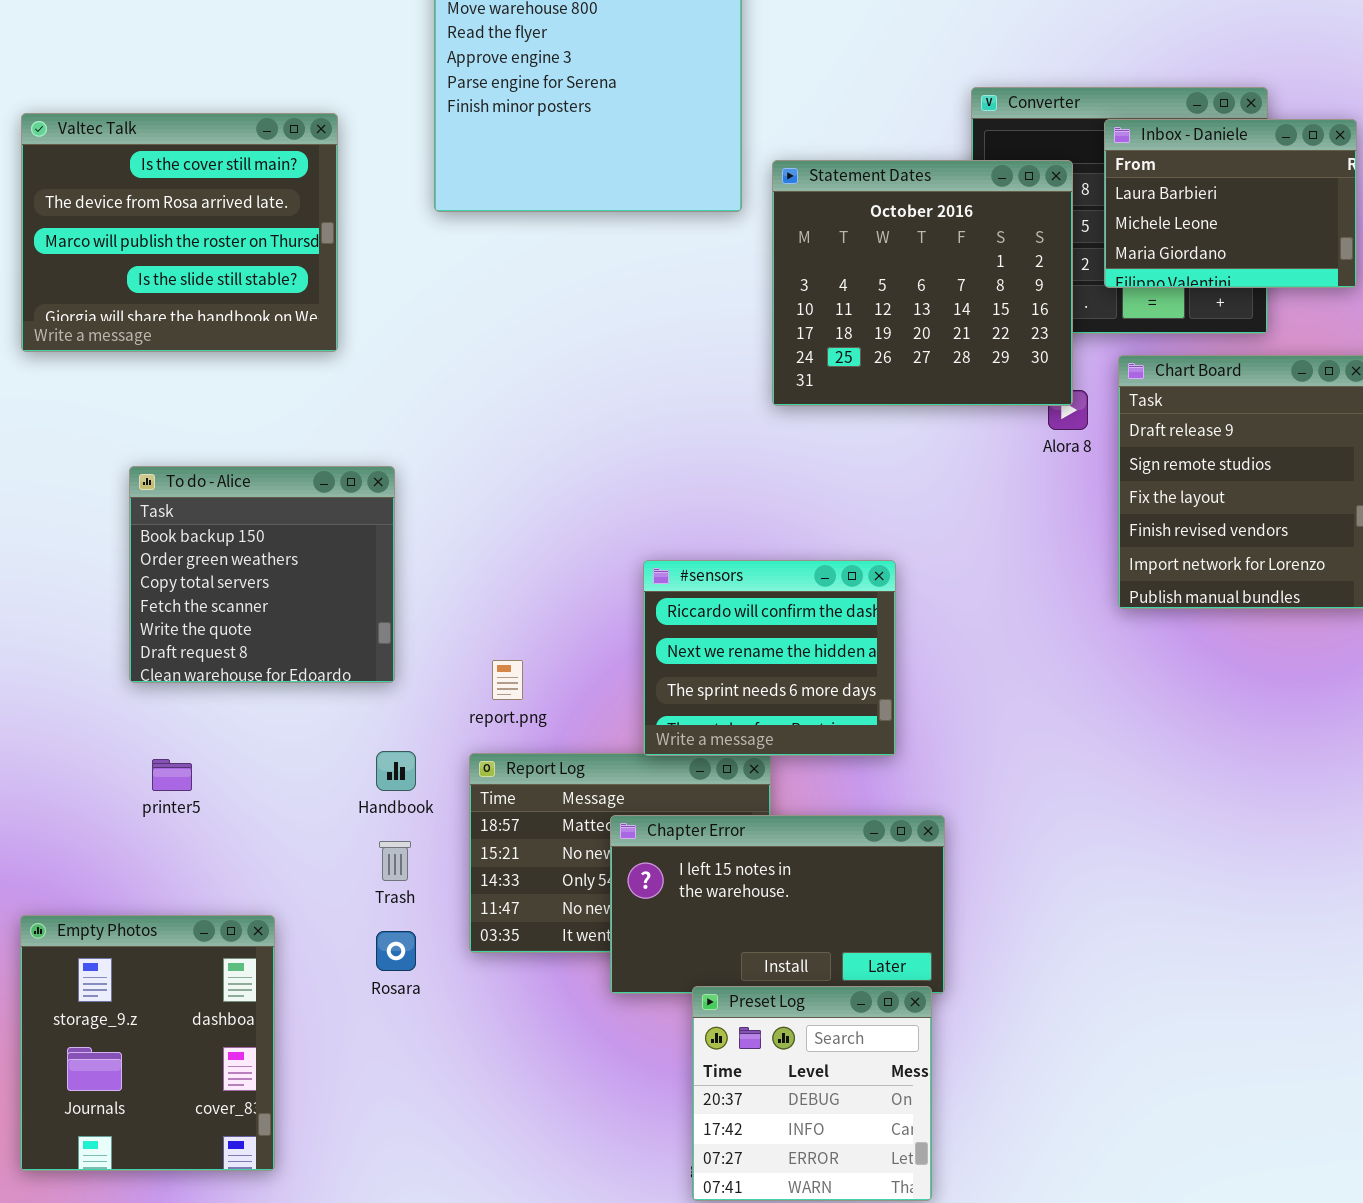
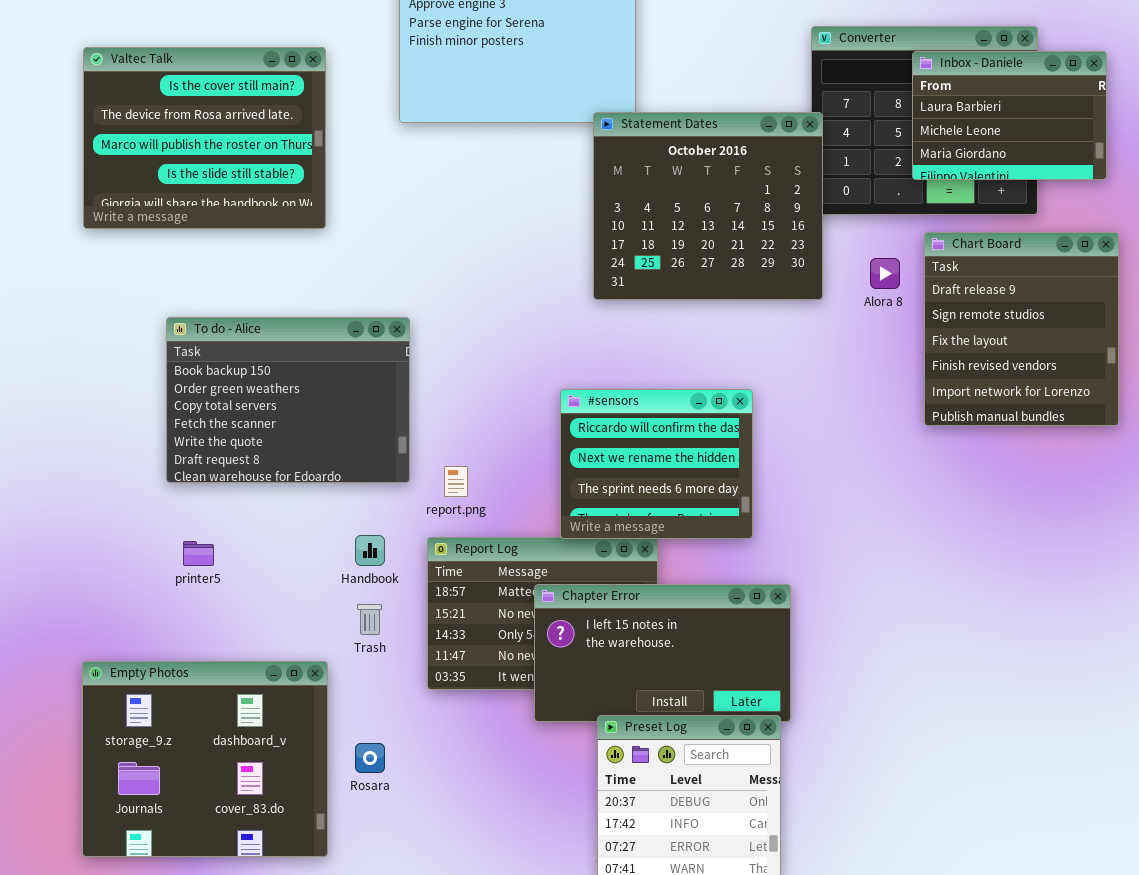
Statement Dates: [772,160,1073,406] -> [593,112,823,300], moved
To do - Alice: [129,466,395,683] -> [166,317,410,483], resized
Empty Photos: [20,915,275,1171] -> [82,661,328,857], resized
Rosara: [376,931,416,971] -> [355,743,385,773], moved

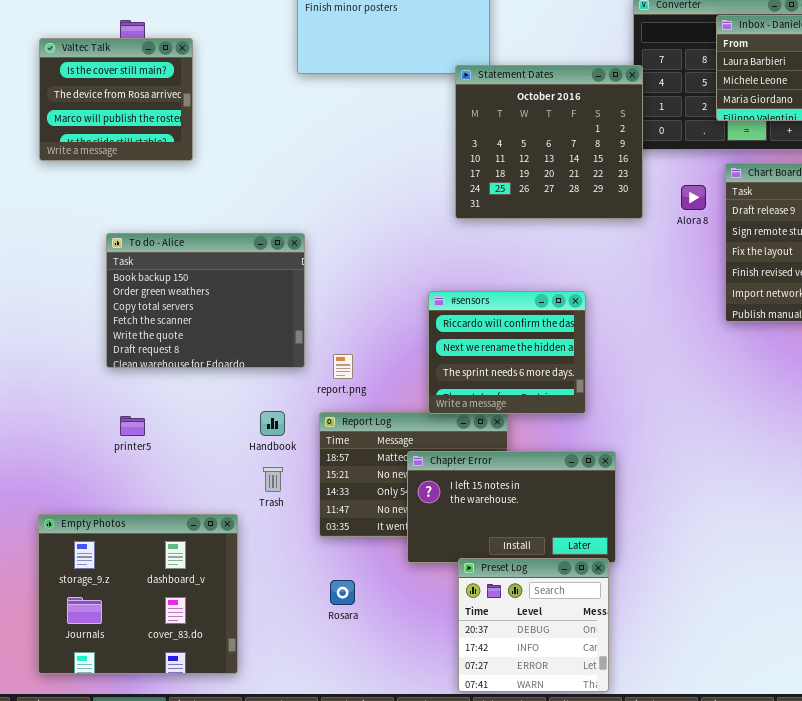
Valtec Talk: [83,47,326,229] -> [39,38,193,161], resized
Rosara: [355,743,385,773] -> [330,580,355,605], moved

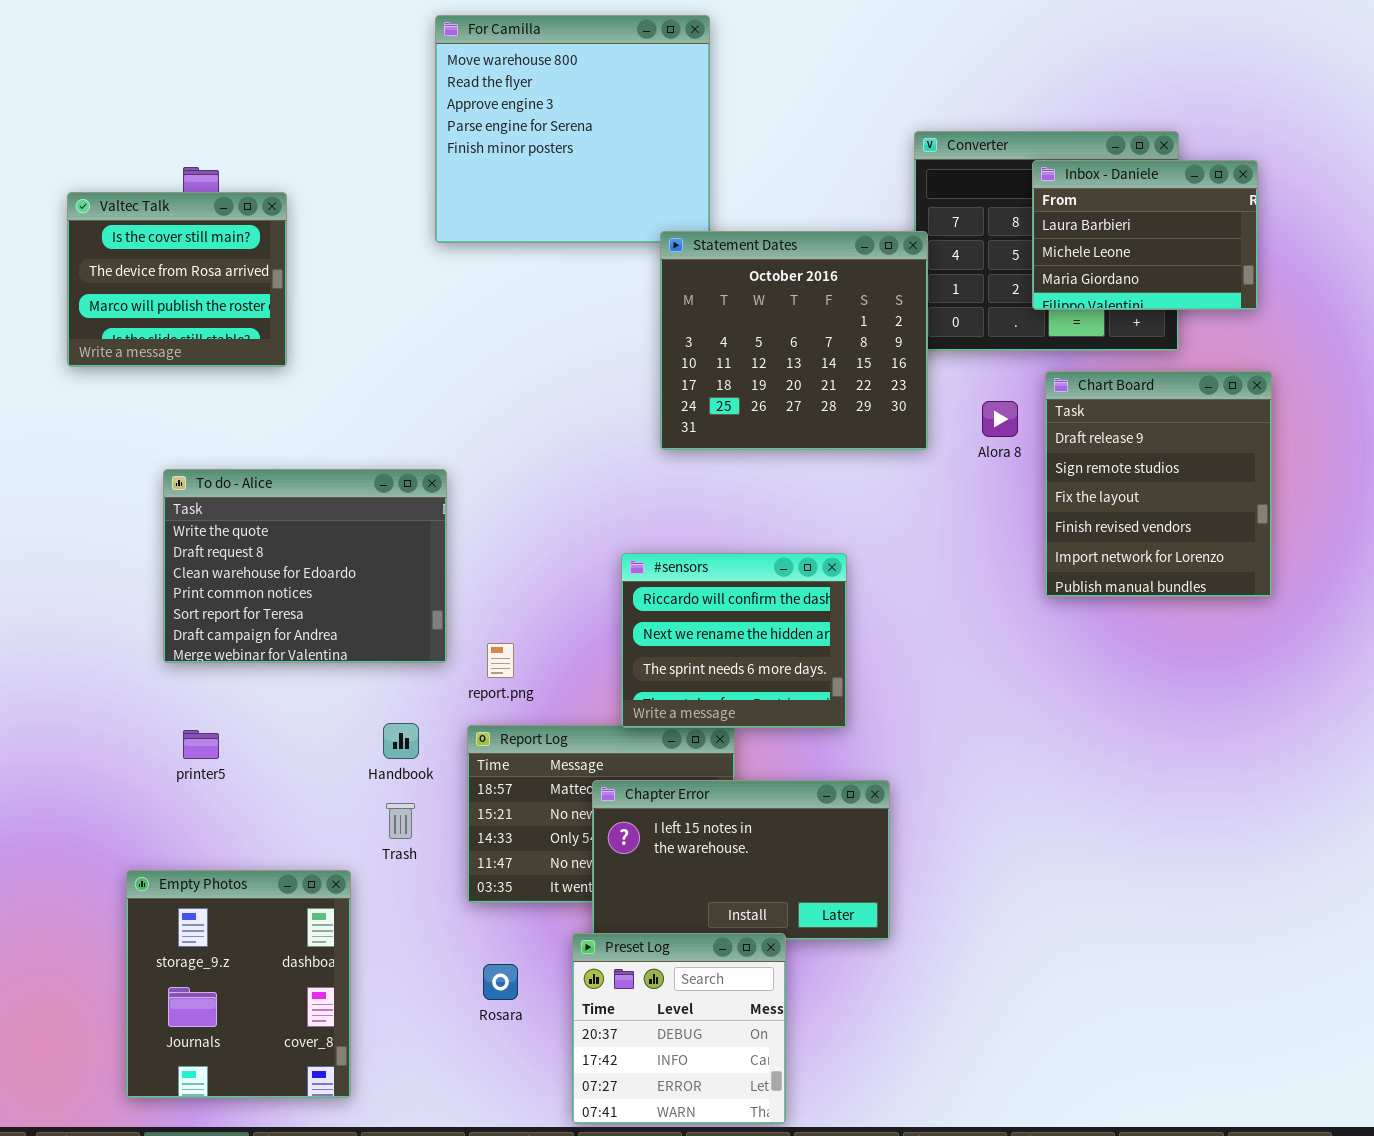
To do - Alice: [106,233,305,368] -> [163,469,447,663], scrolled down 4 rows
Empty Photos: [38,514,238,674] -> [126,870,351,1098], resized
Preset Log: [458,558,609,692] -> [572,933,786,1124], moved

